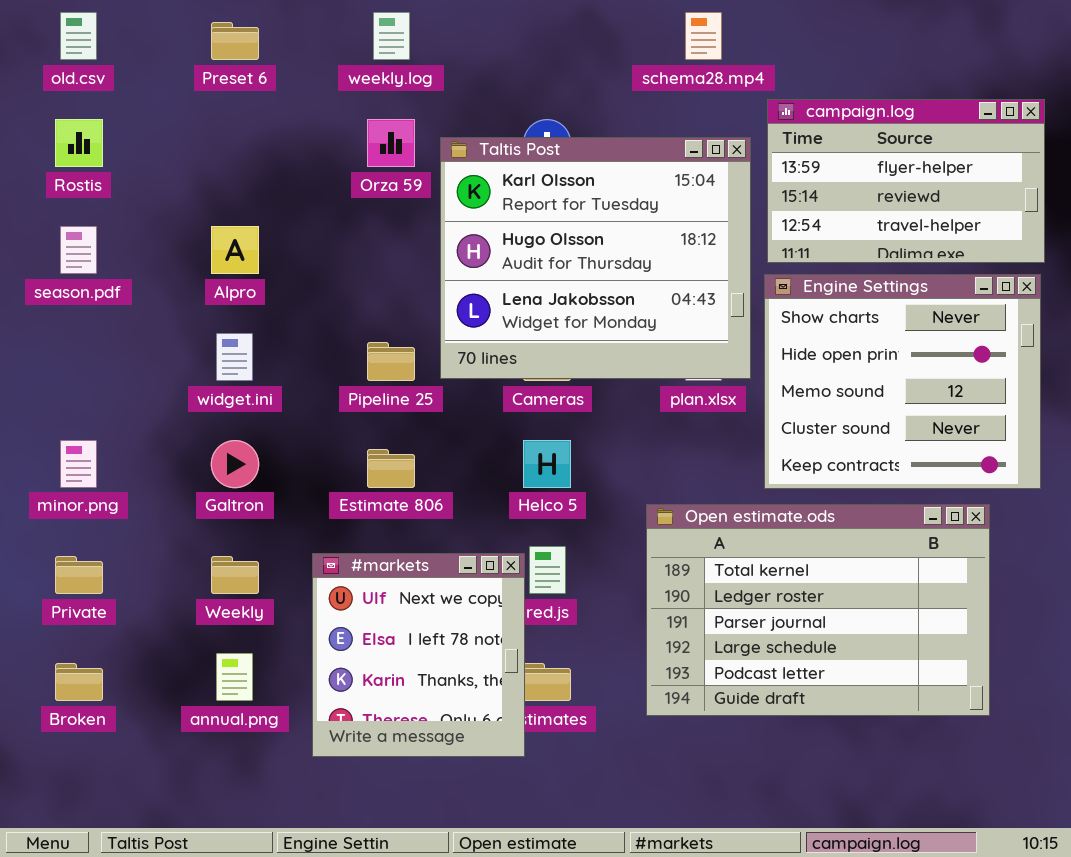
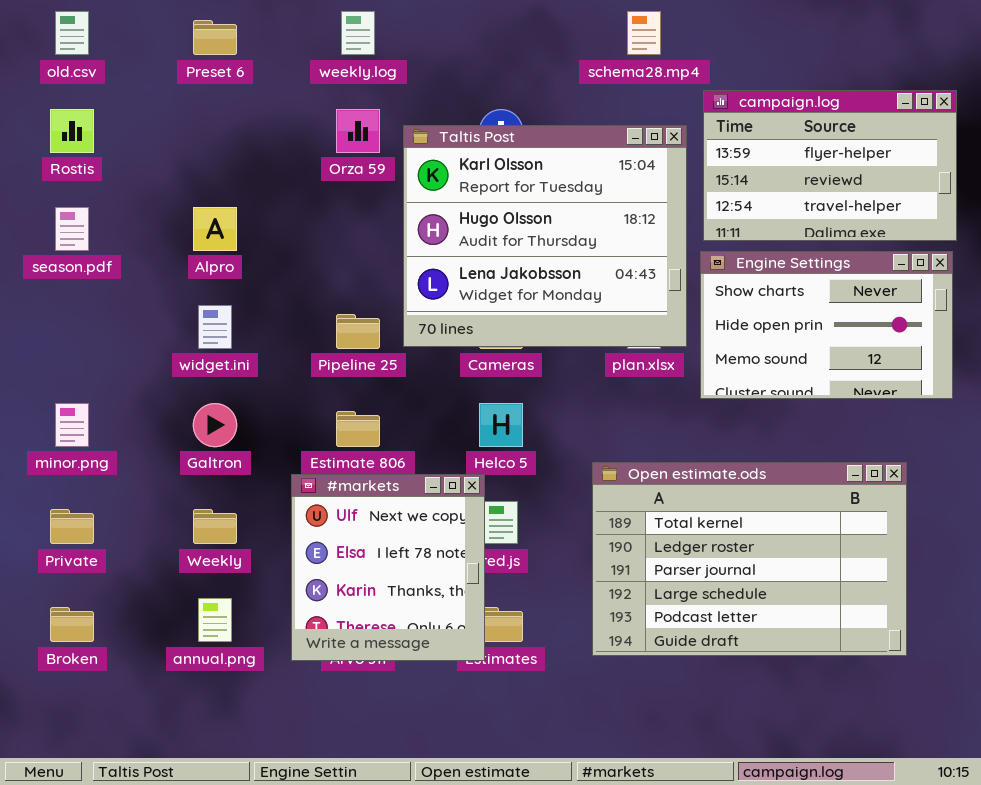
Engine Settings: [764,274,1041,489] -> [700,251,953,399], resized
#markets: [312,553,525,757] -> [291,474,485,661], moved

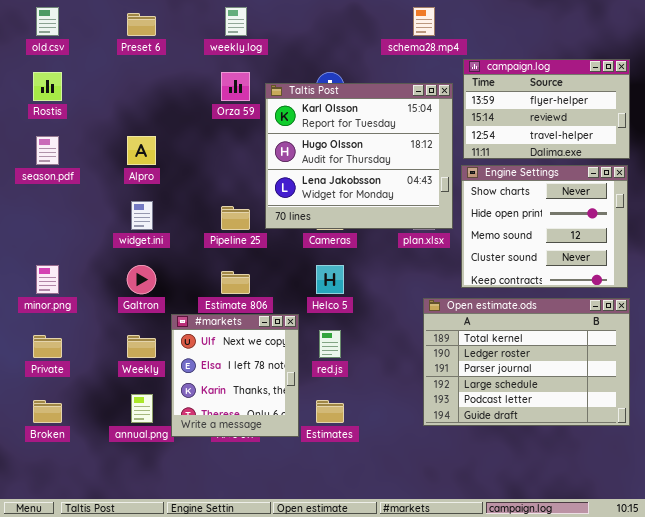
Engine Settings: [700,251,953,399] -> [461,165,628,288], resized
Open estimate.ods: [592,462,907,656] -> [423,298,630,426], moved
#markets: [291,474,485,661] -> [171,314,299,437], moved

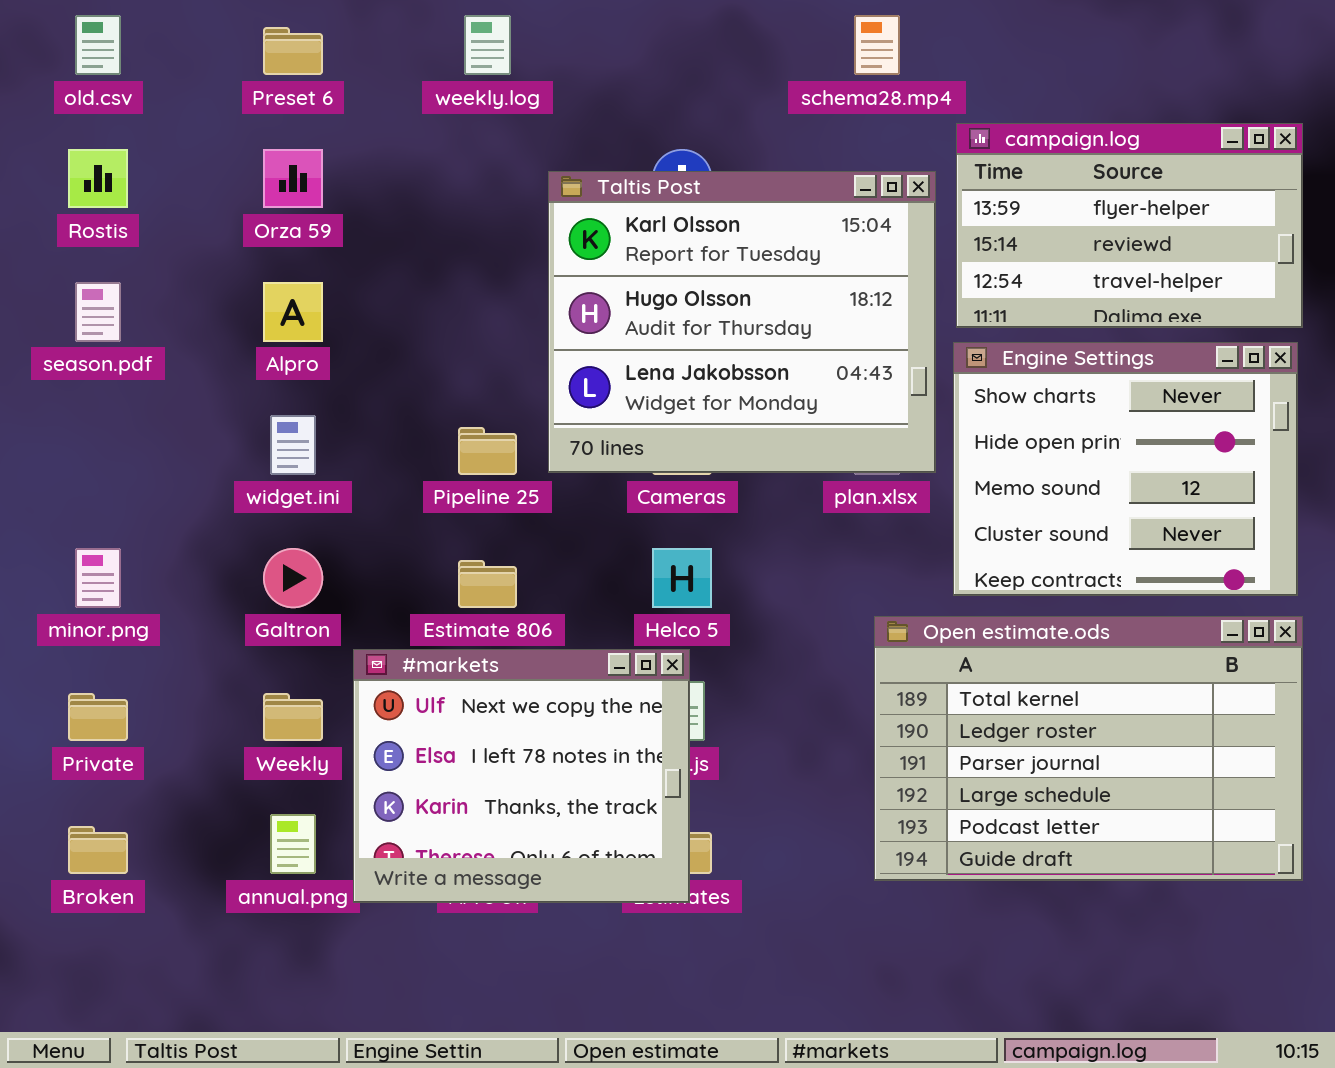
Orza 59: [221,72,250,101] -> [263,149,323,208], moved
#markets: [171,314,299,437] -> [353,649,690,903], resized

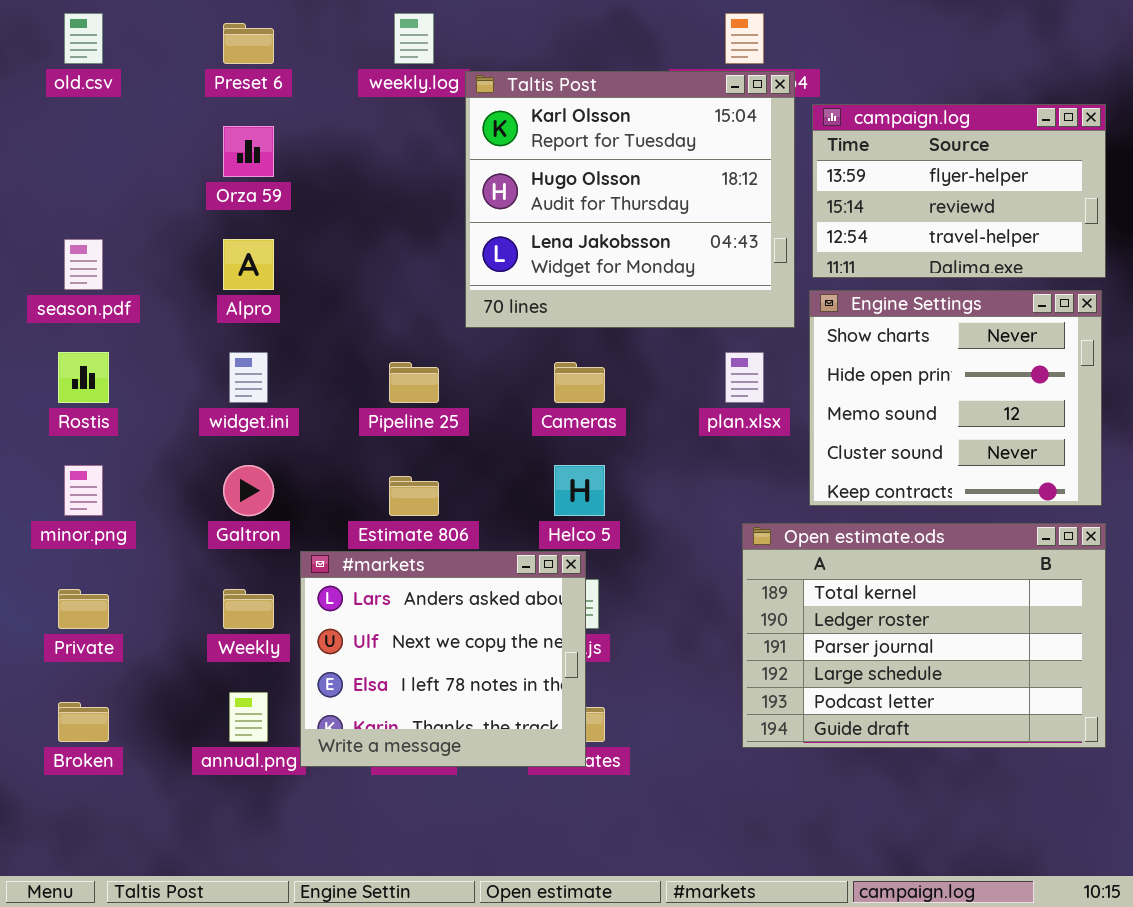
Rostis: [68,149,128,208] -> [58,352,109,403], moved
Taltis Post: [548,171,936,473] -> [465,71,795,328], moved
#markets: [353,649,690,903] -> [300,551,586,767], scrolled up 1 row

